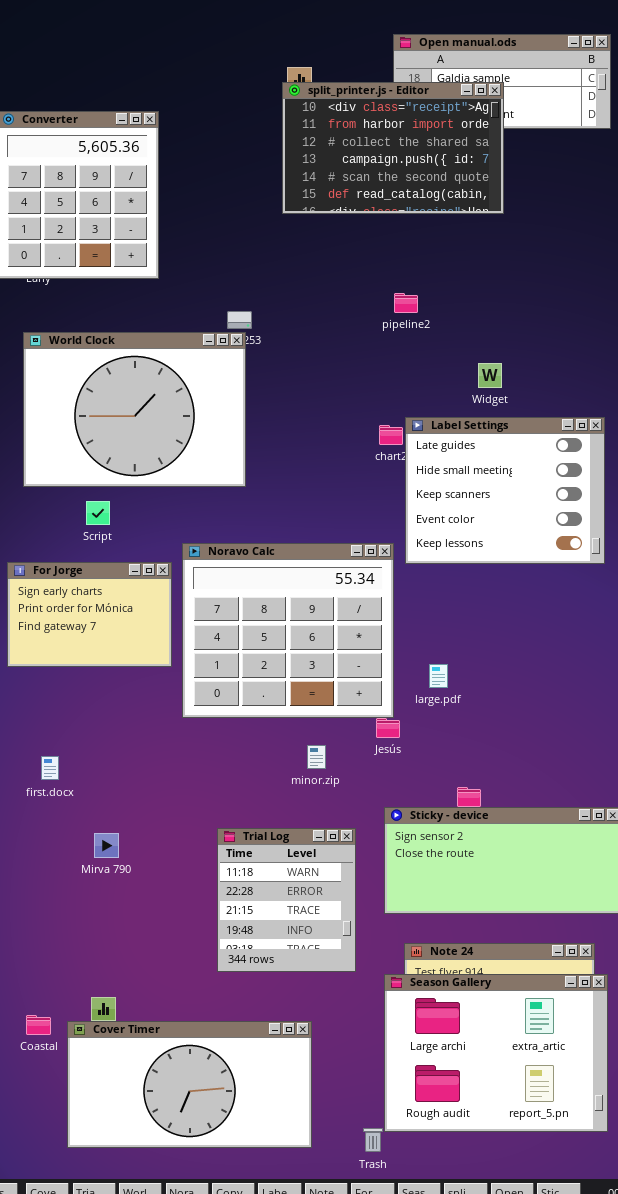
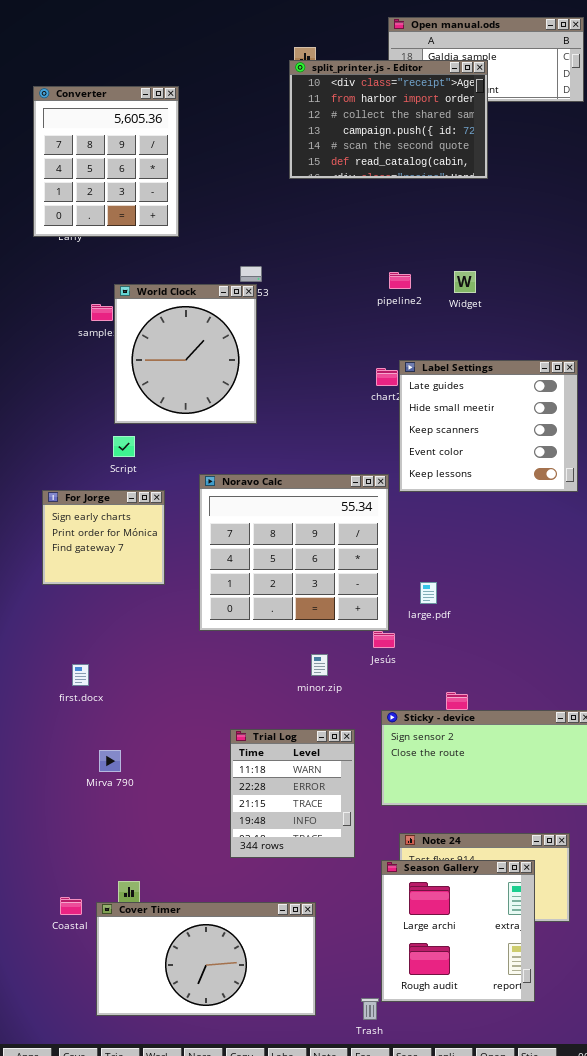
pipeline2: [394,293,418,313] -> [389,272,411,289], moved
World Clock: [23,332,246,487] -> [114,284,257,424], resized
Widget: [478,363,502,388] -> [454,271,476,293], moved
For Jorge: [7,562,172,667] -> [42,490,165,585], resized
Mirva 790: [94,833,119,858] -> [99,750,121,772], moved
Season Gallery: [384,974,608,1132] -> [381,860,535,1002], resized

